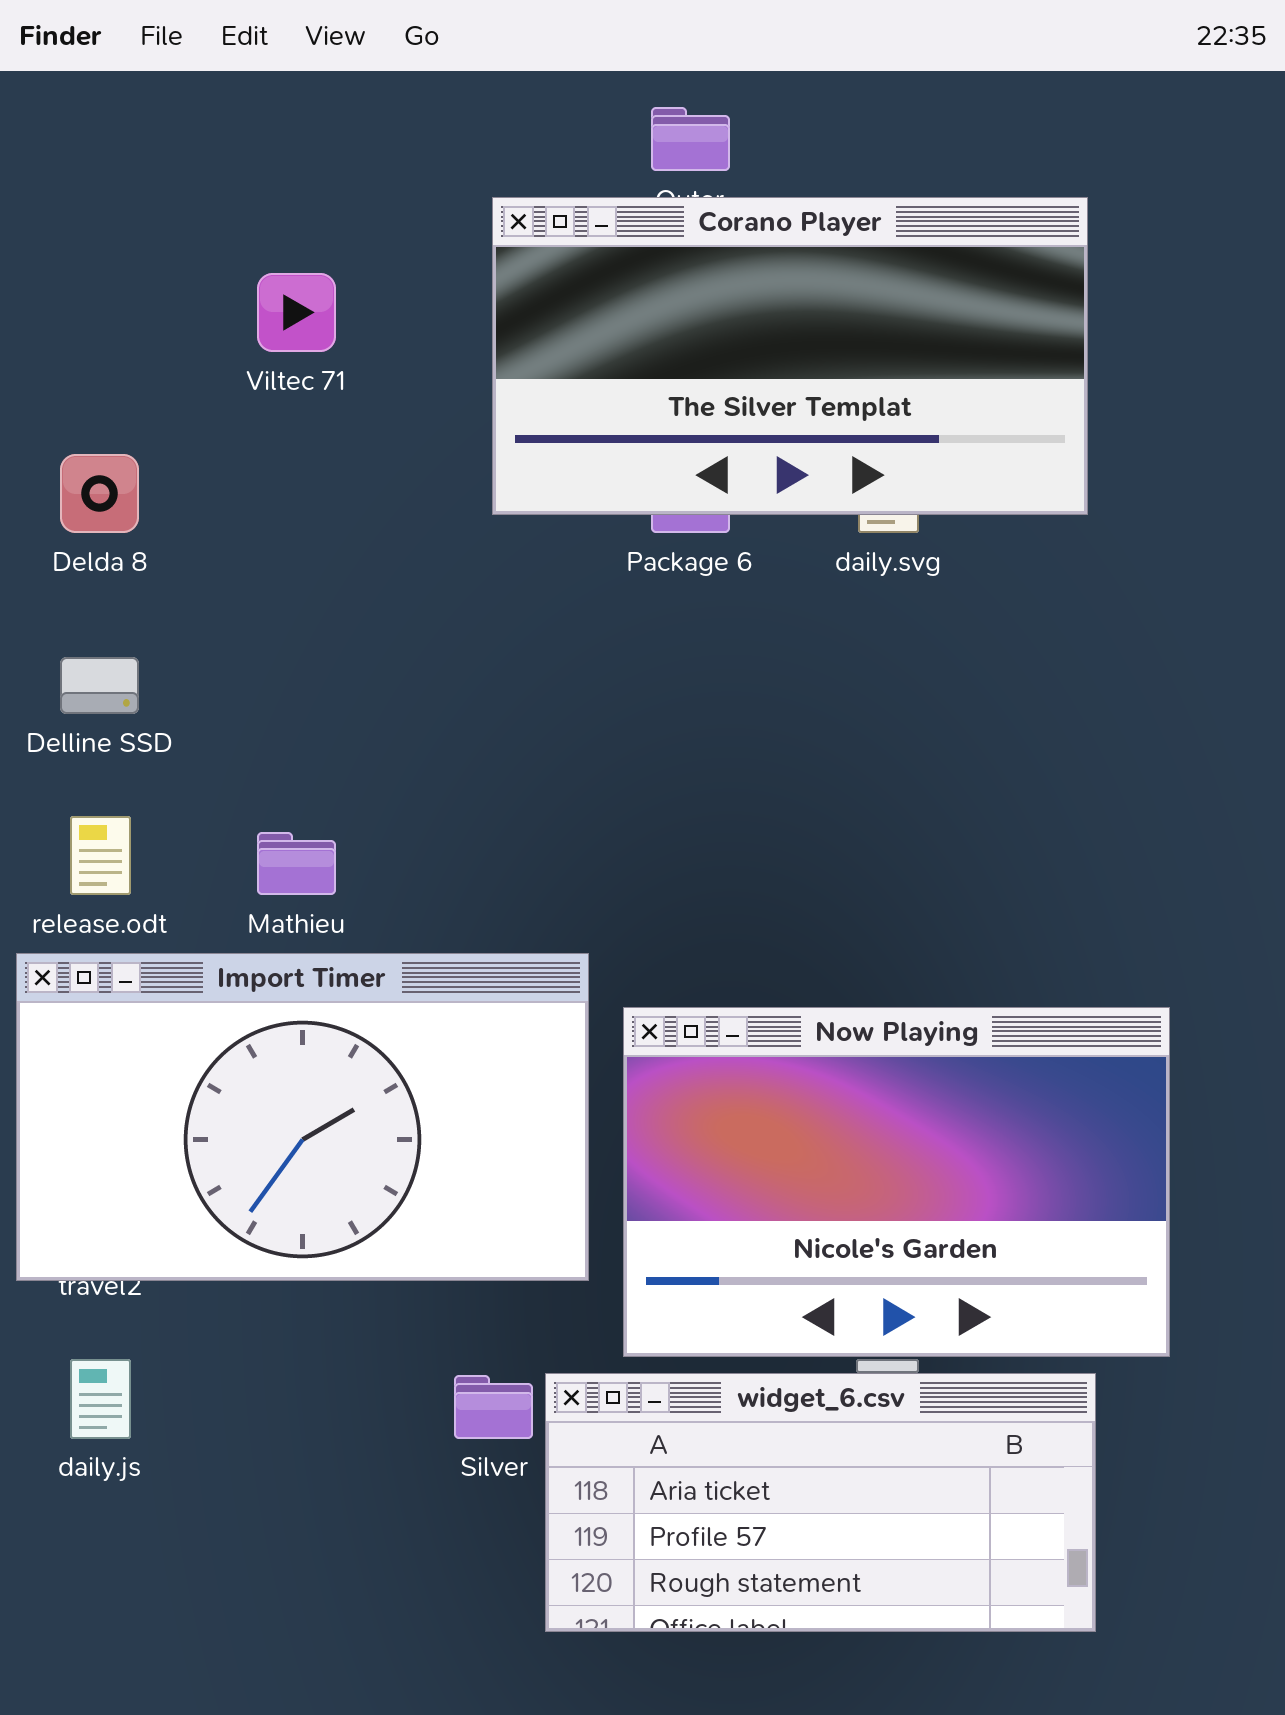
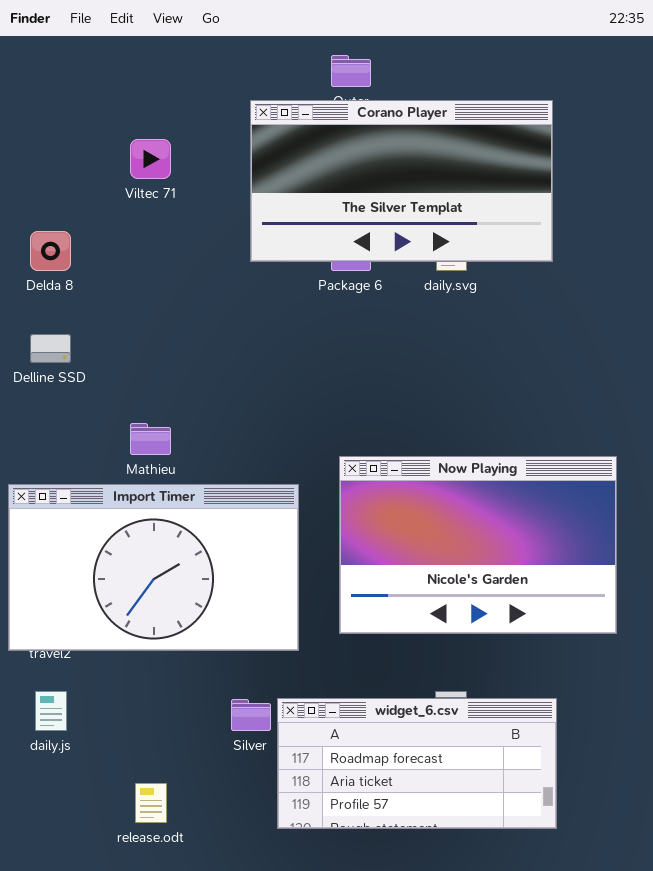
release.odt: [70,816,131,895] -> [135,783,167,823], moved
Now Playing: [623,1007,1170,1357] -> [339,456,617,634], moved
widget_6.csv: [545,1373,1096,1632] -> [277,698,557,829], scrolled up 1 row

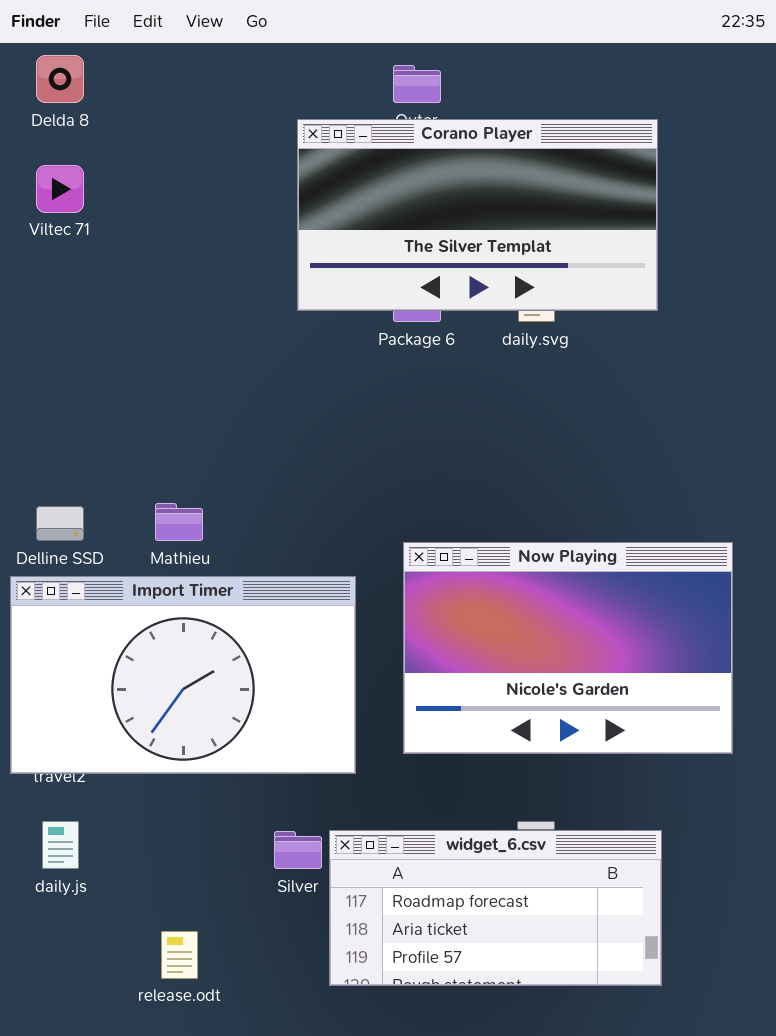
Viltec 71: [130,139,171,179] -> [36,165,84,213], moved
Delda 8: [30,231,71,271] -> [36,55,84,103], moved
Delline SSD: [30,334,71,363] -> [36,506,84,541], moved

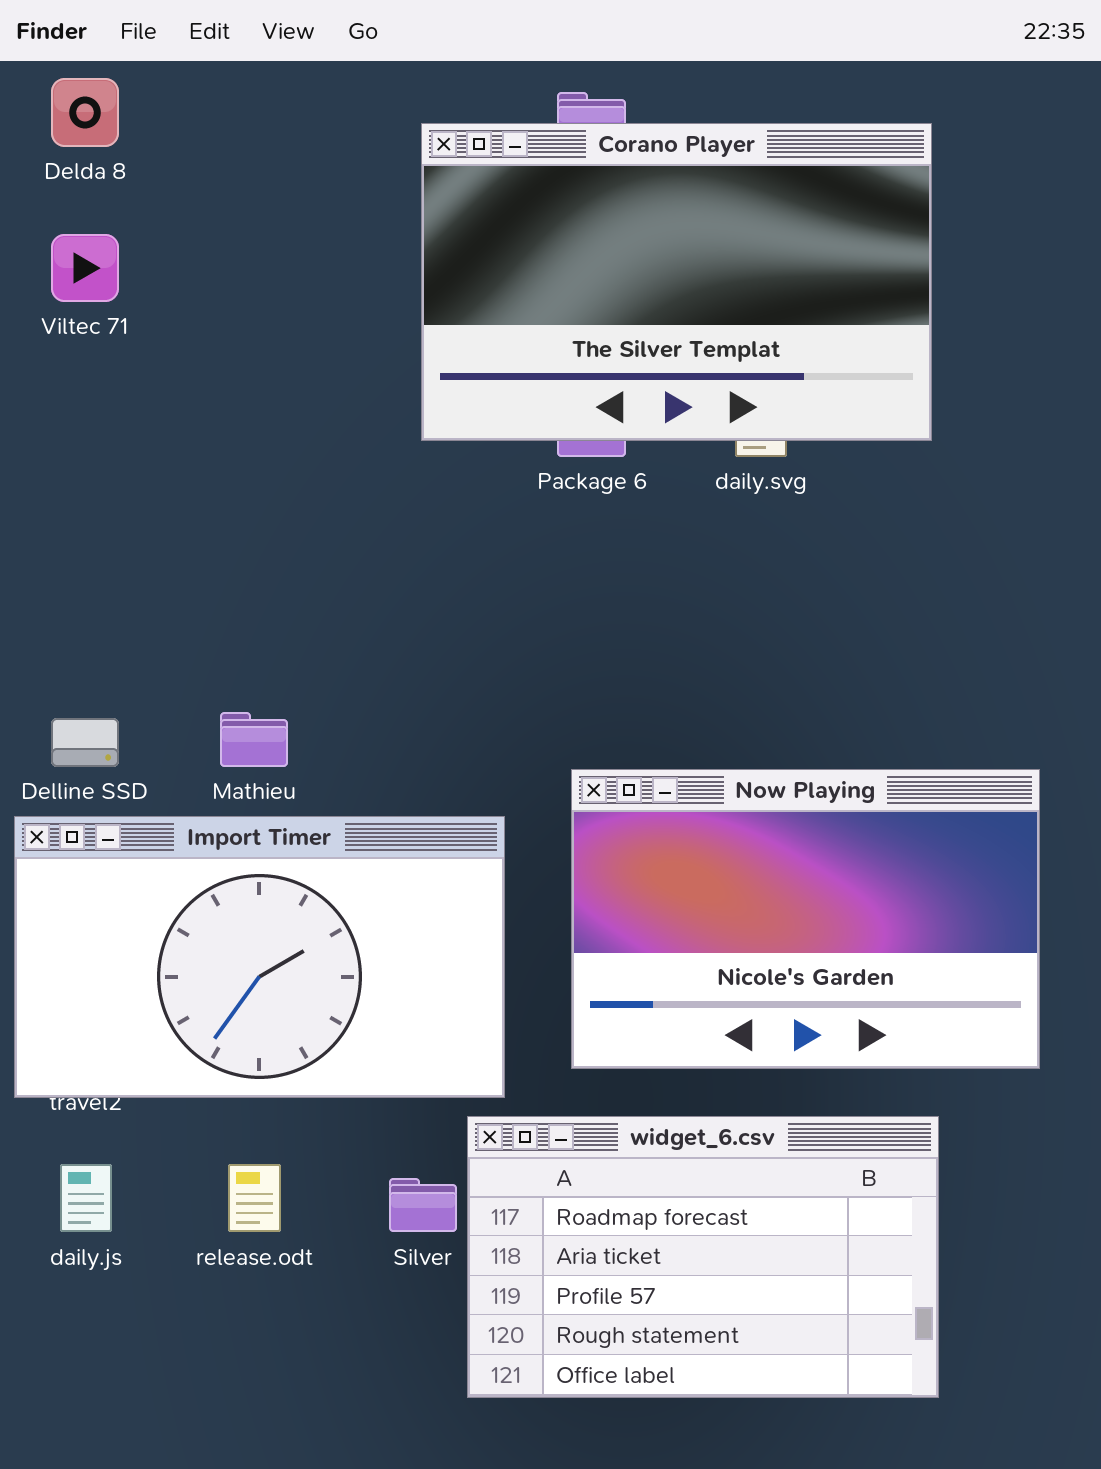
Corano Player: [297,119,658,311] -> [421,123,932,441], resized
widget_6.csv: [329,830,662,986] -> [467,1116,939,1398], resized
release.odt: [161,931,198,979] -> [228,1164,281,1232], moved

